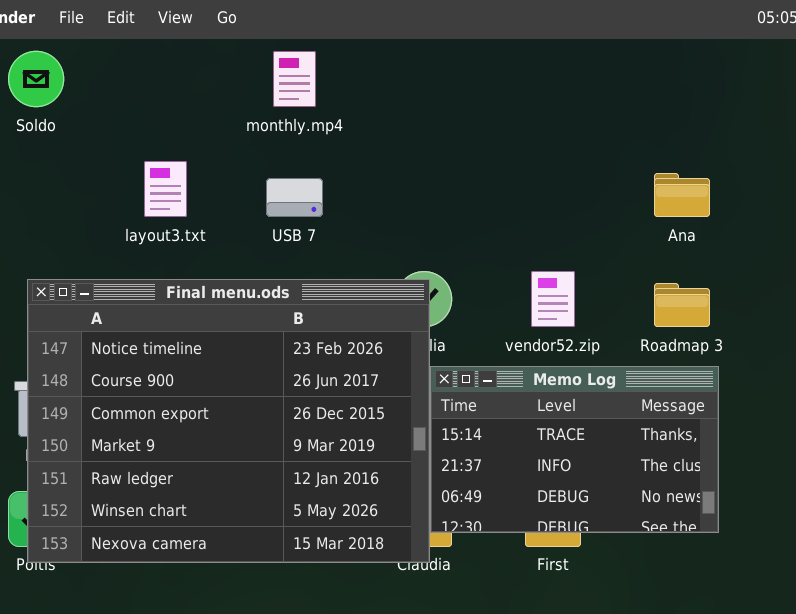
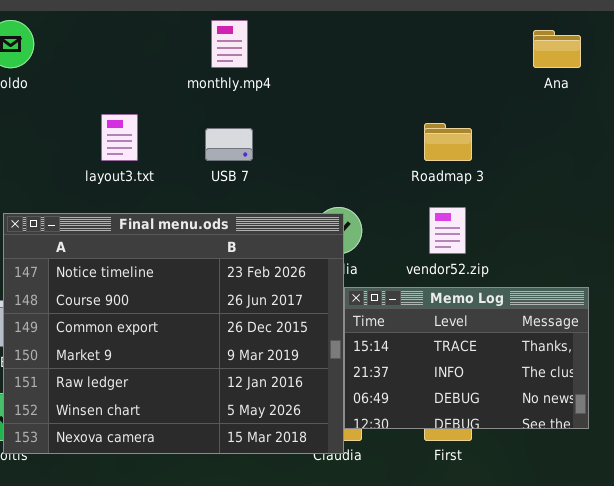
Ana: [654,173,710,217] -> [533,30,581,68], moved
Roadmap 3: [654,283,710,327] -> [424,123,472,161], moved

